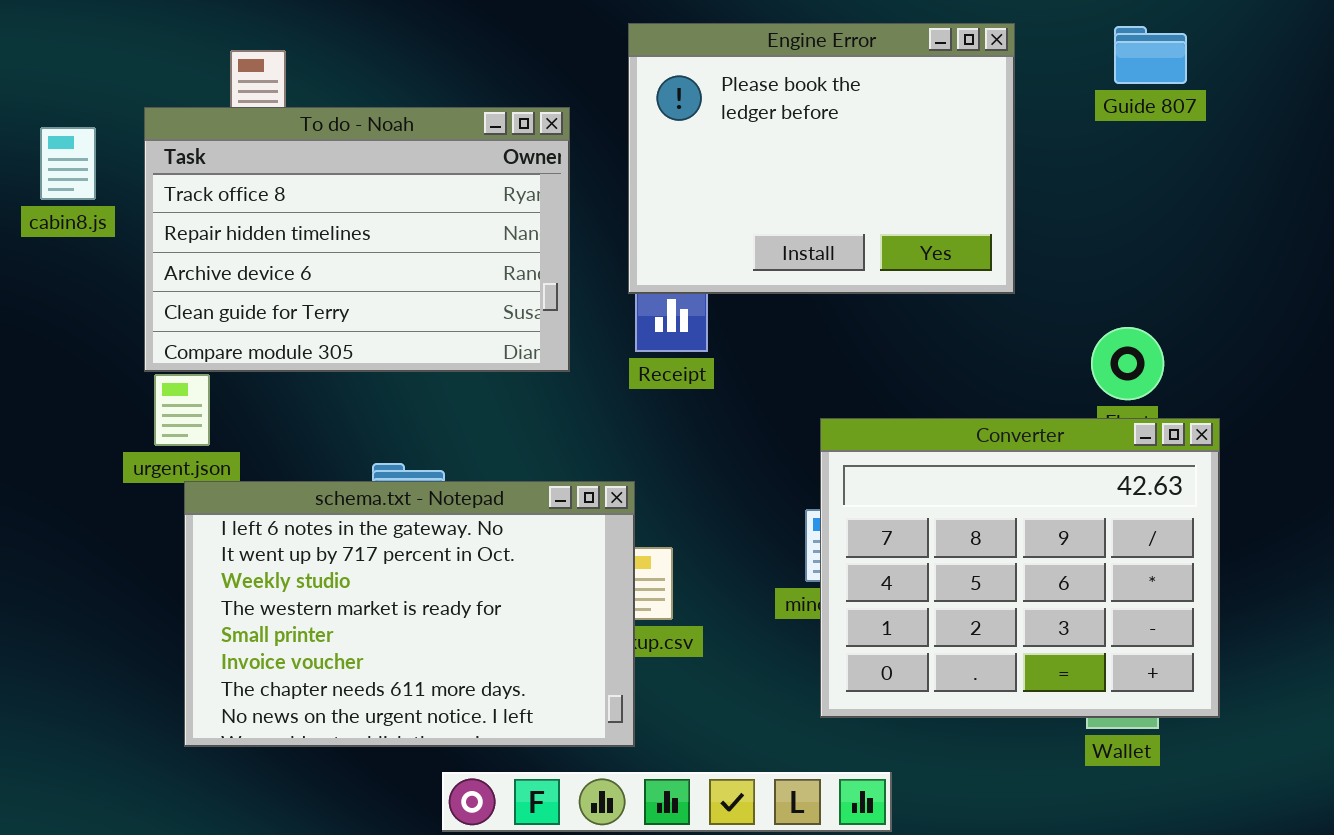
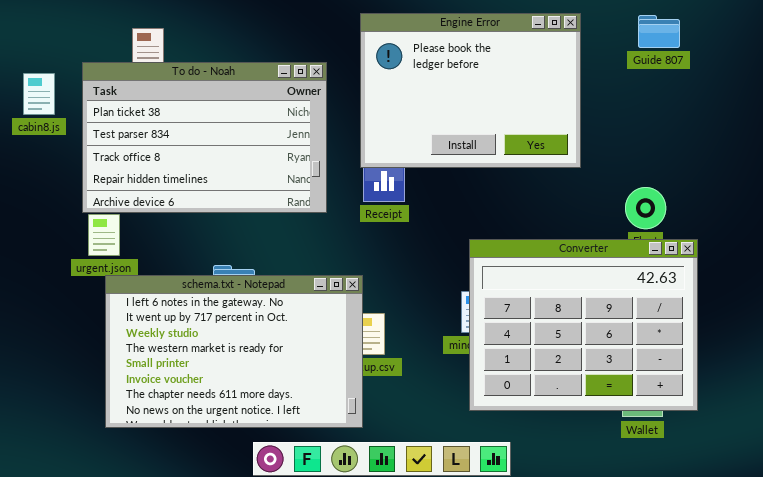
To do - Noah: [144,107,570,372] -> [82,62,327,213], scrolled up 2 rows

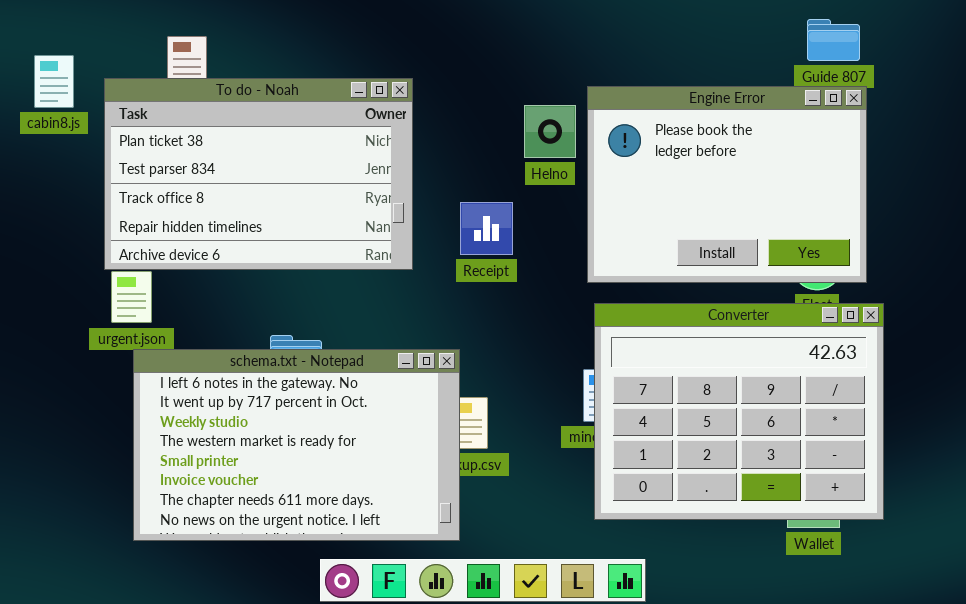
Engine Error: [360,13,581,168] -> [587,86,867,283], moved
cabin8.js: [23,73,55,115] -> [34,55,74,108], moved

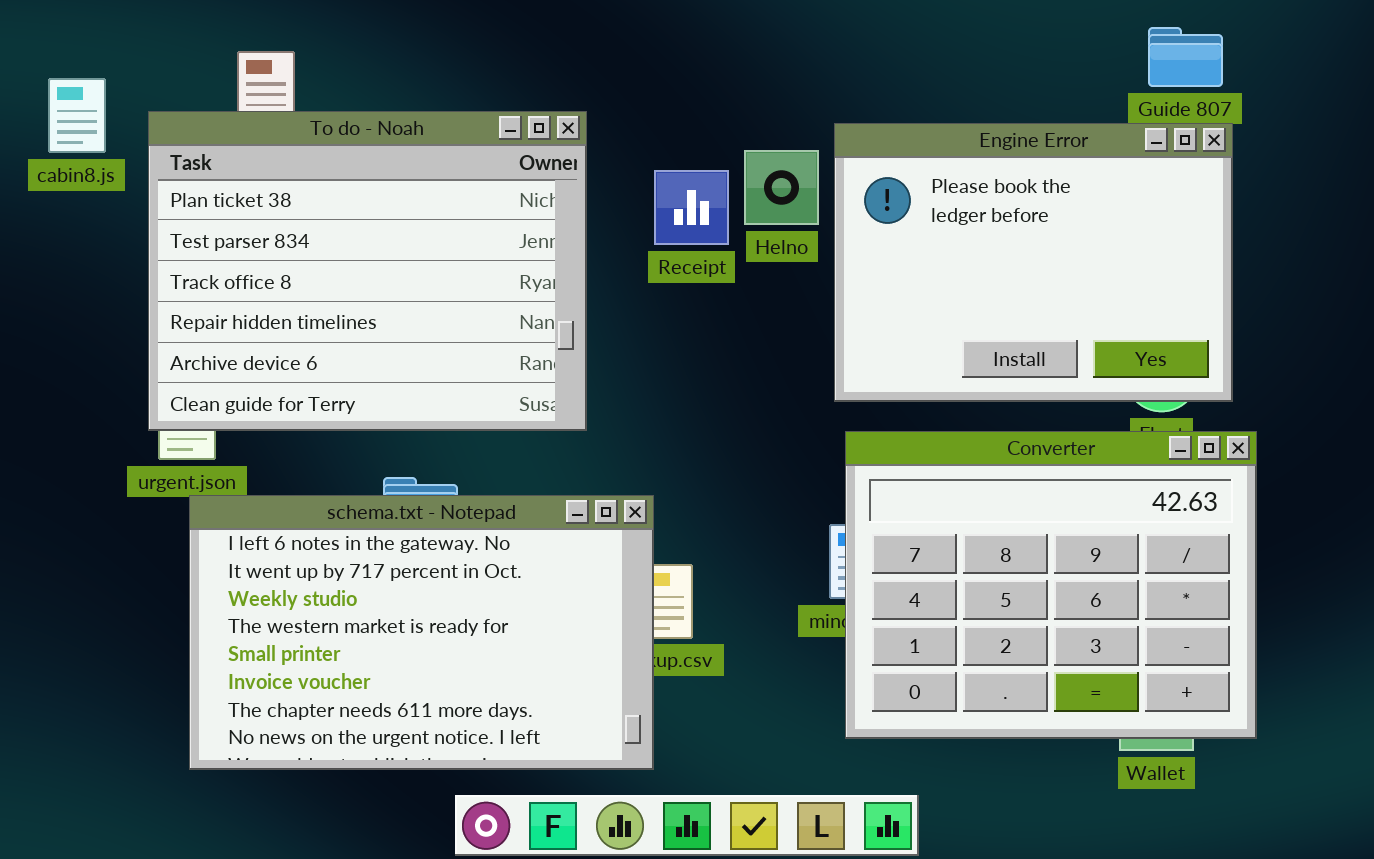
To do - Noah: [104,78,413,270] -> [148,111,587,431], resized
Receipt: [460,202,513,255] -> [654,170,729,245], moved

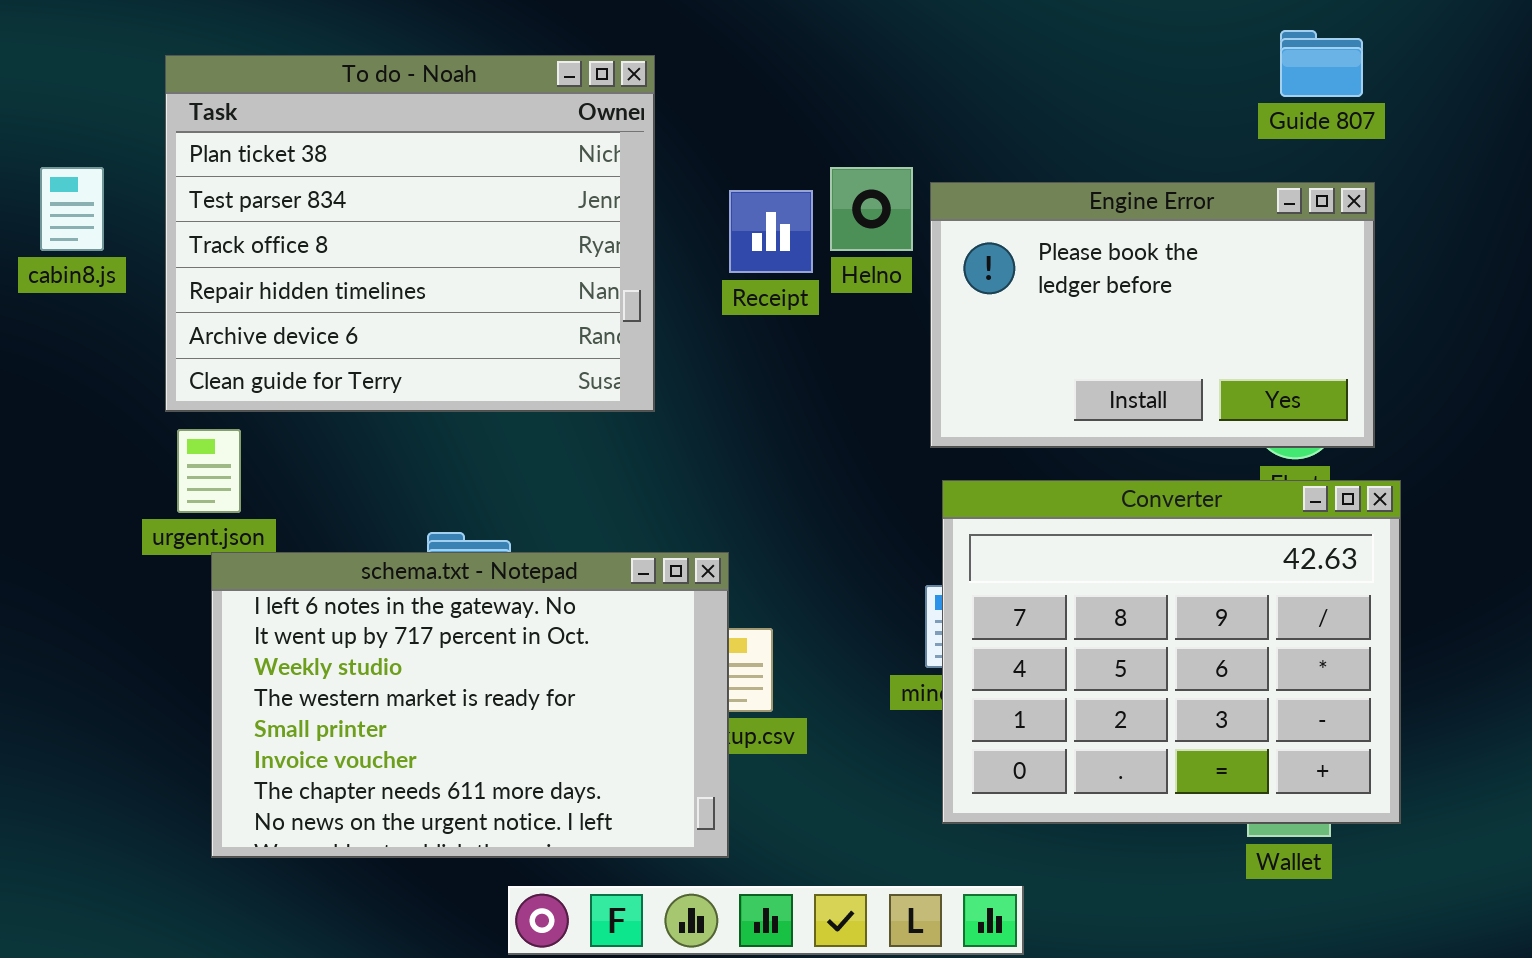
cabin8.js: [48,78,106,153] -> [40,167,104,251], moved
To do - Noah: [148,111,587,431] -> [165,55,655,412], moved
Engine Error: [834,123,1233,402] -> [930,182,1375,448], resized

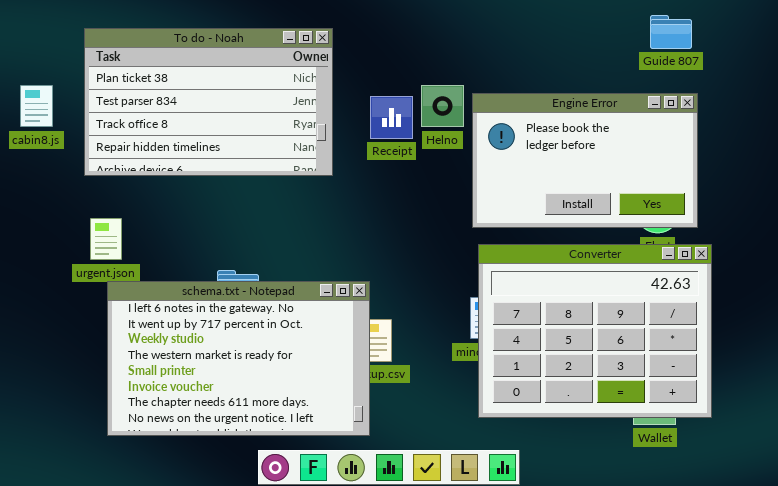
To do - Noah: [165,55,655,412] -> [84,28,333,176], resized

